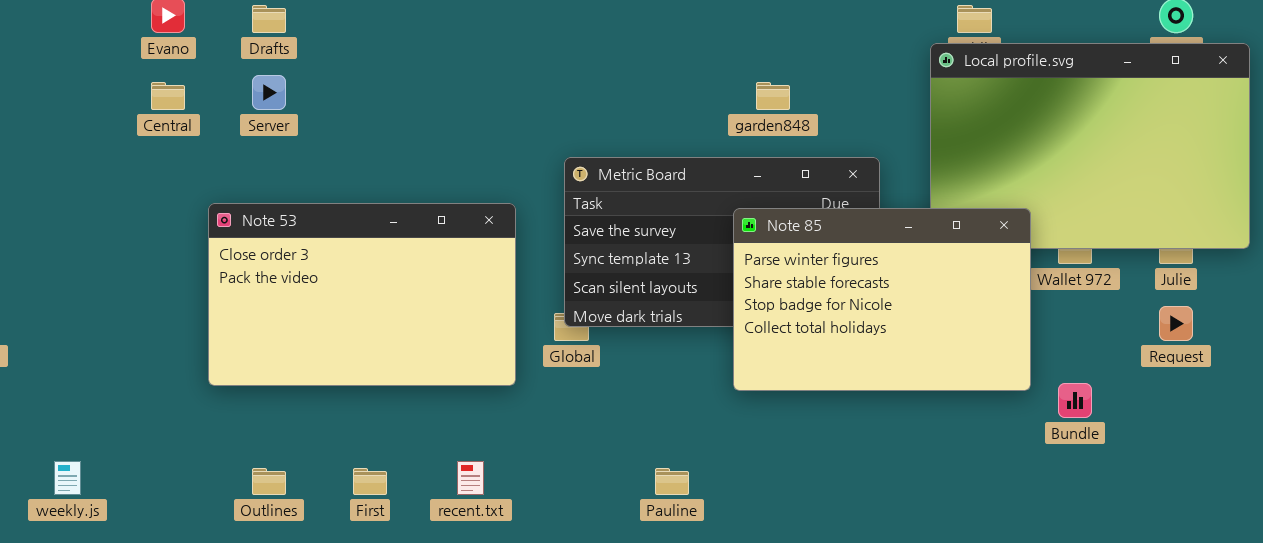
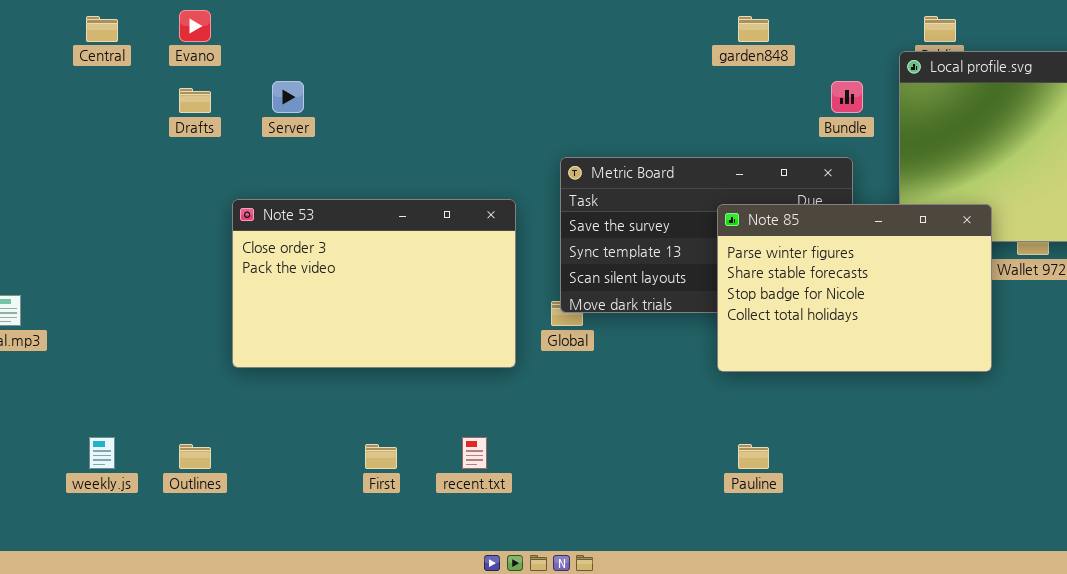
Drafts: [252,5,286,33] -> [179,88,211,113], moved
Central: [151,82,185,110] -> [86,16,118,42], moved
garden848: [756,82,790,110] -> [738,16,769,42], moved
Bundle: [1058,383,1092,418] -> [831,81,863,113], moved
Outlines: [252,468,286,495] -> [179,444,211,469], moved
Pauline: [655,468,689,495] -> [738,444,769,469], moved

